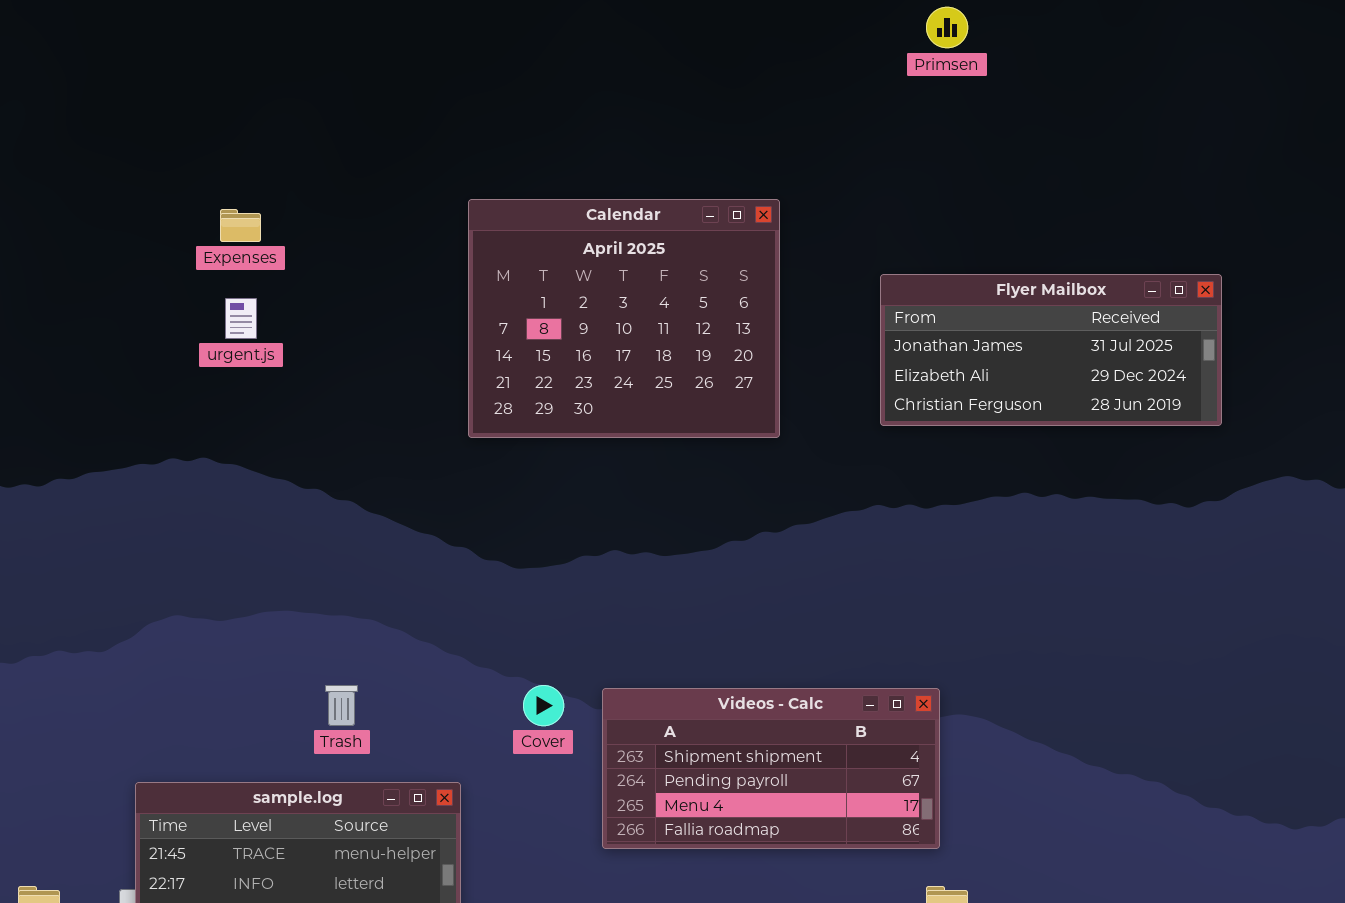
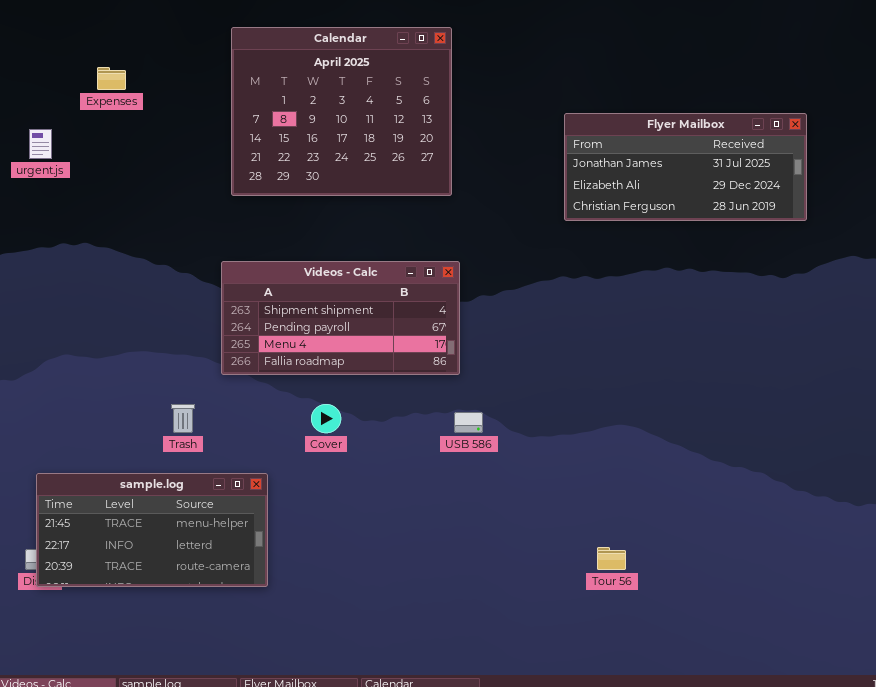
Calendar: [468,199,780,438] -> [231,27,452,196], moved
urgent.js: [225,298,257,339] -> [29,129,52,159], moved
Videos - Calc: [602,688,940,849] -> [221,261,460,375], moved

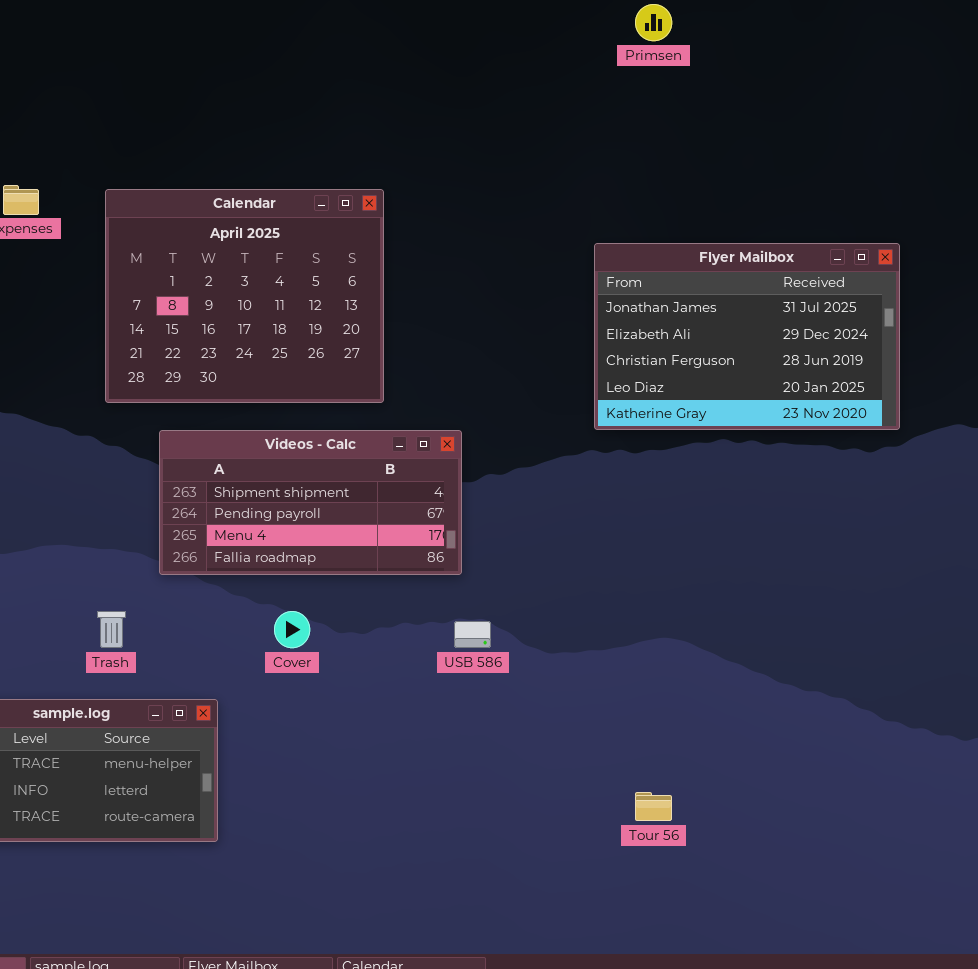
Calendar: [231,27,452,196] -> [105,189,384,403], moved
Flyer Mailbox: [564,113,807,221] -> [594,243,900,430], resized

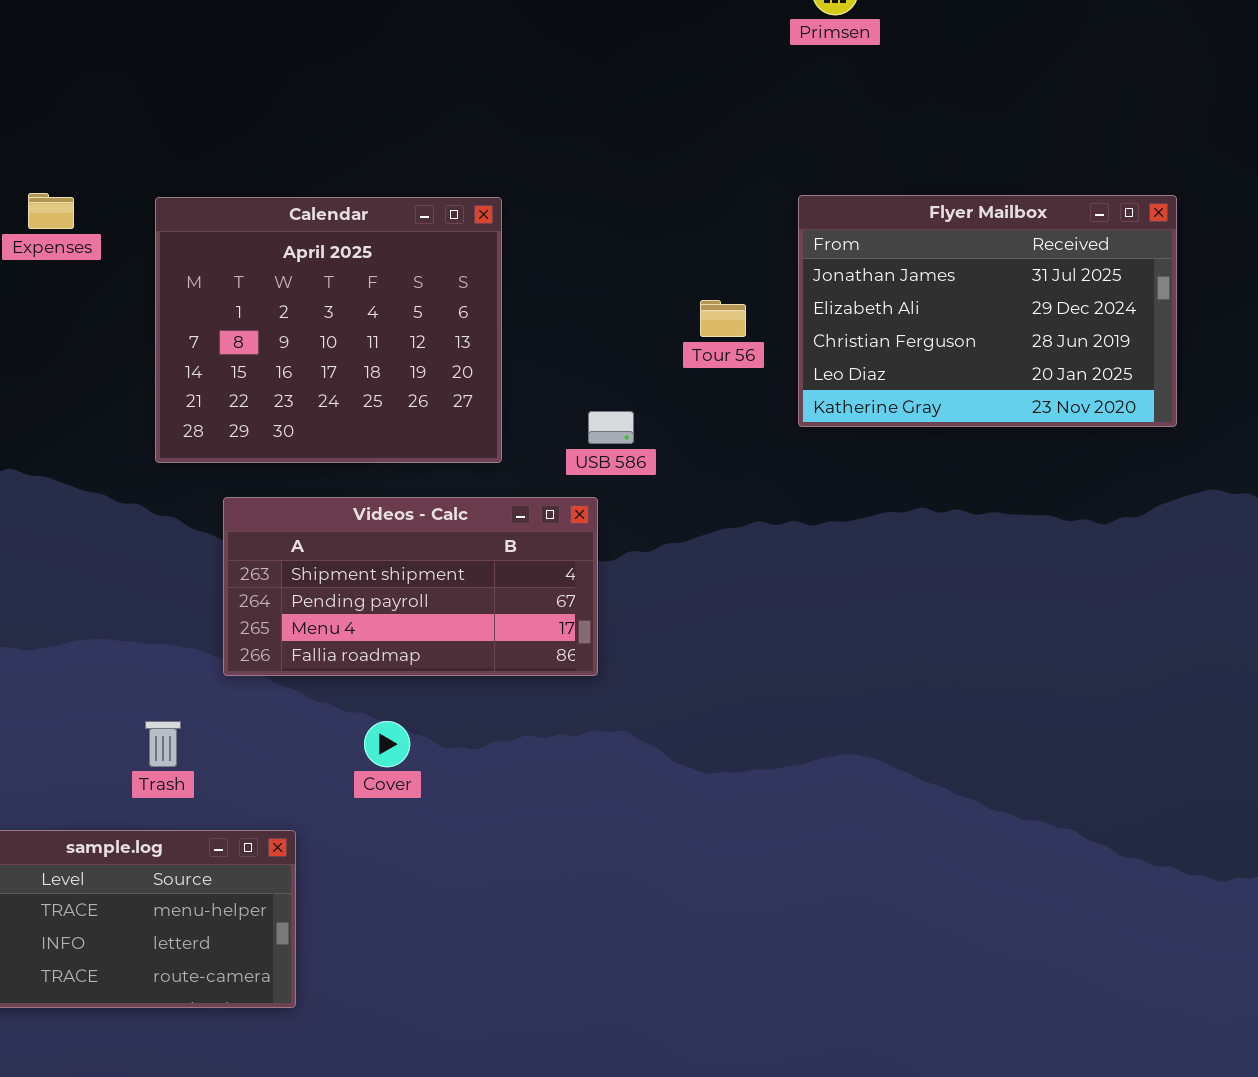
Flyer Mailbox: [594,243,900,430] -> [798,195,1177,427], moved
USB 586: [454,621,491,648] -> [588,411,634,444], moved
Tour 56: [635,792,672,821] -> [700,300,746,337], moved

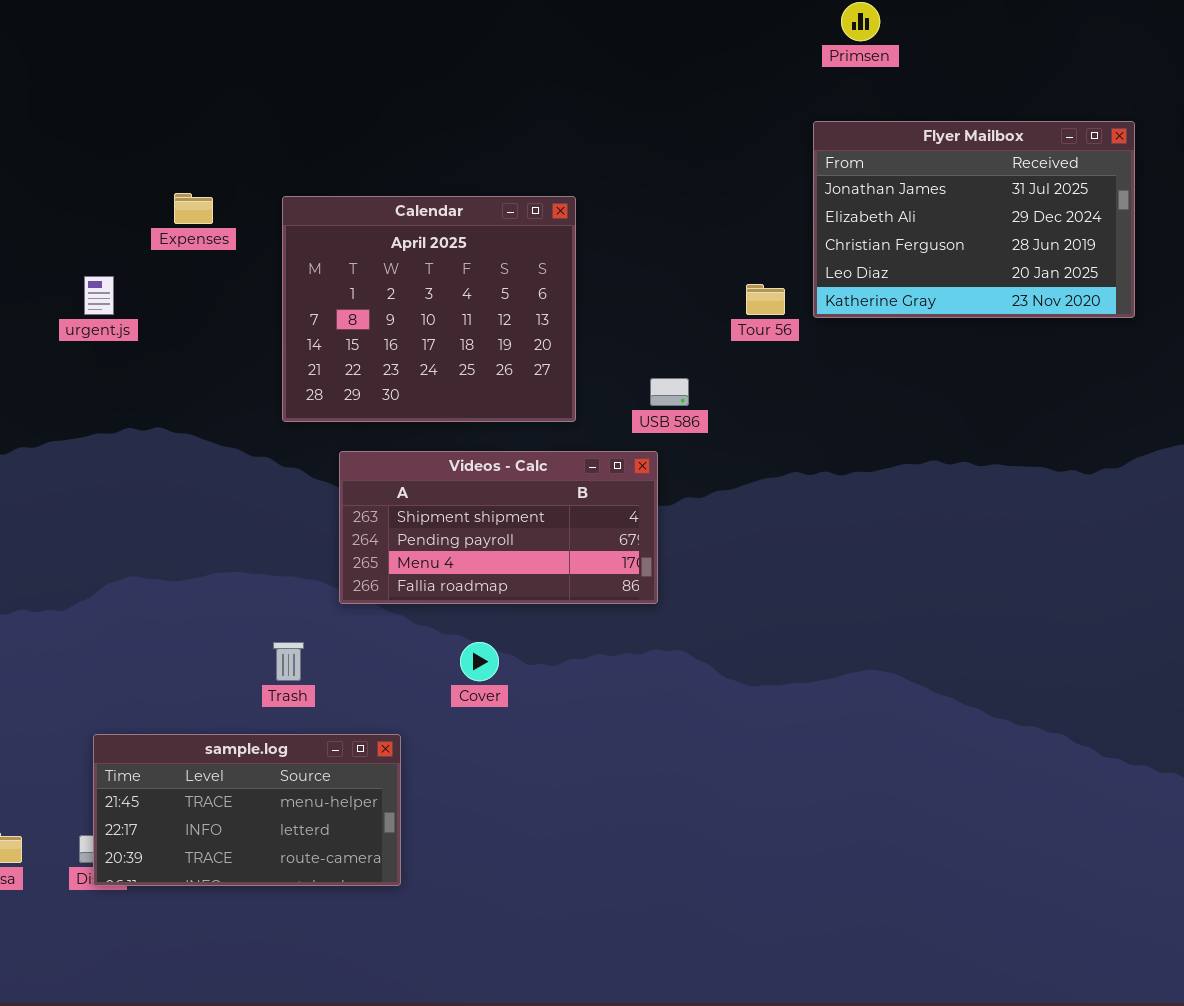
Flyer Mailbox: [798,195,1177,427] -> [813,121,1135,318], moved

